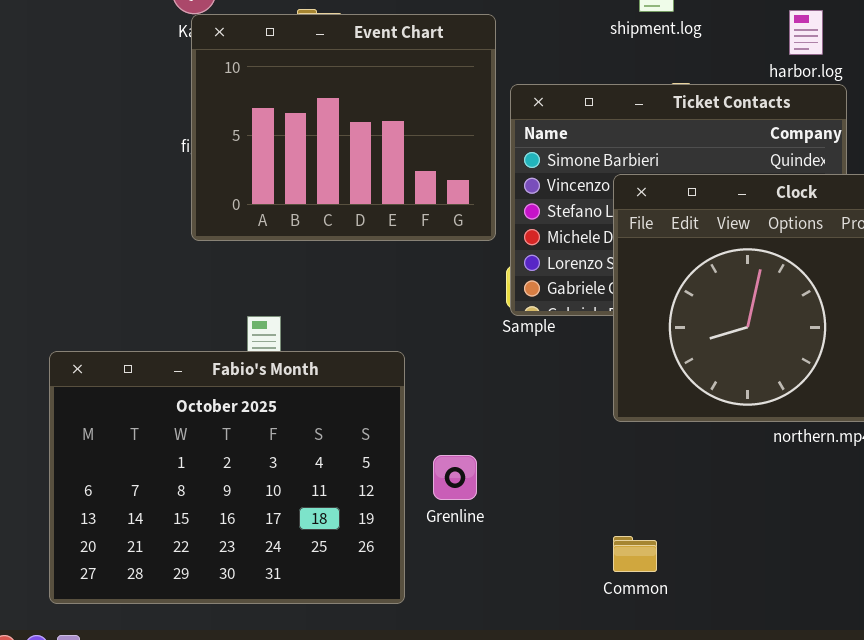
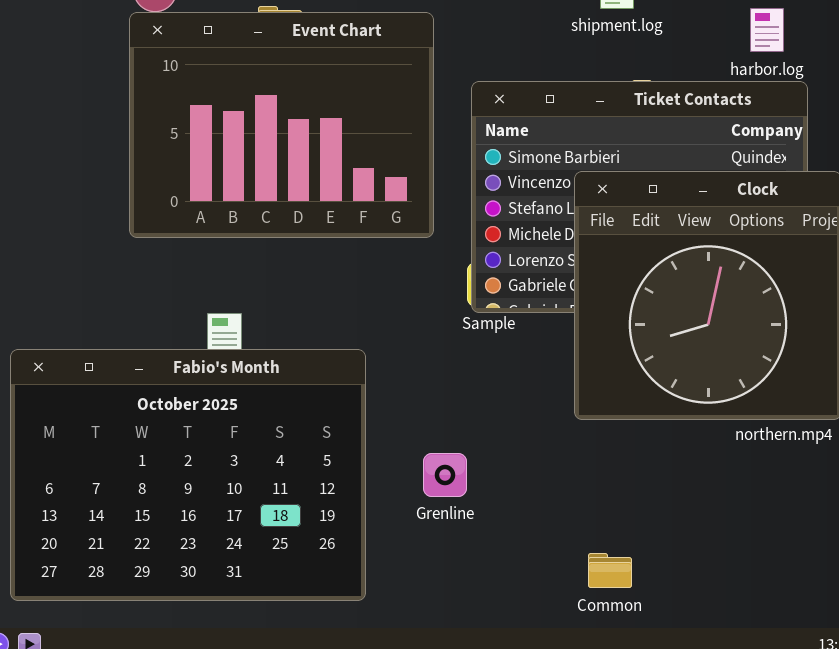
Event Chart: [191,14,496,241] -> [129,12,434,238], moved
Grenline: [433,455,477,500] -> [423,453,467,497], moved
Common: [613,536,657,572] -> [588,553,632,588], moved

